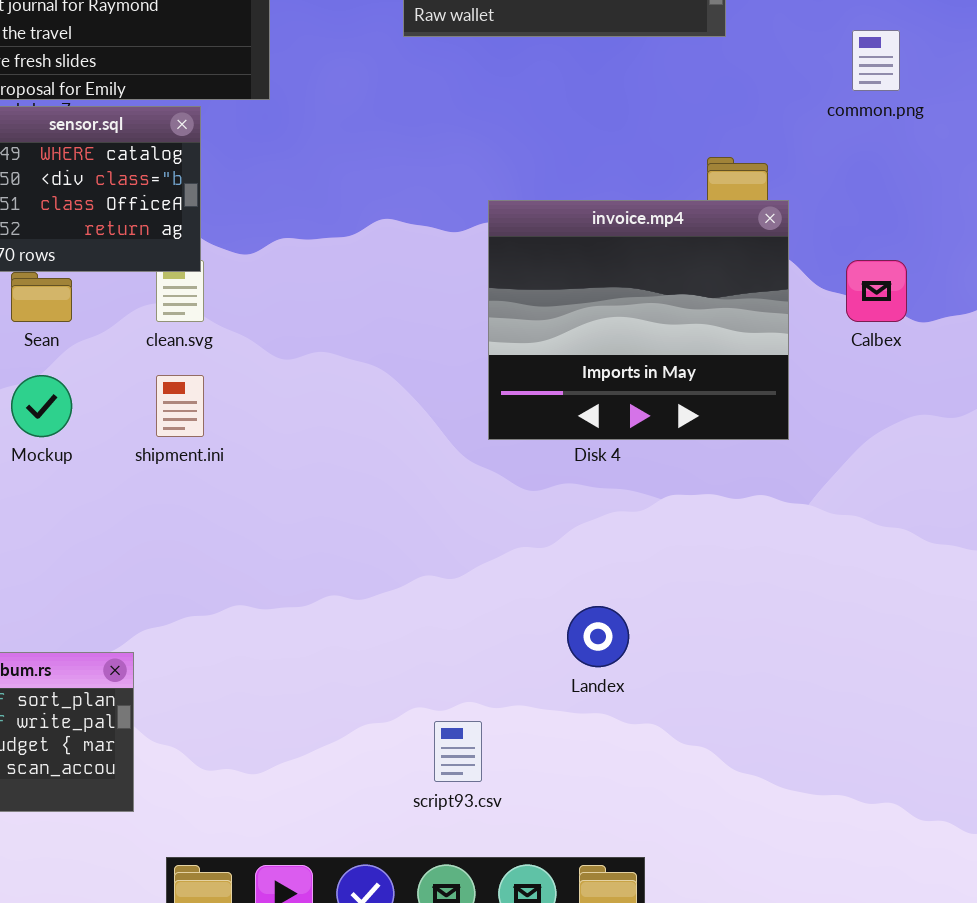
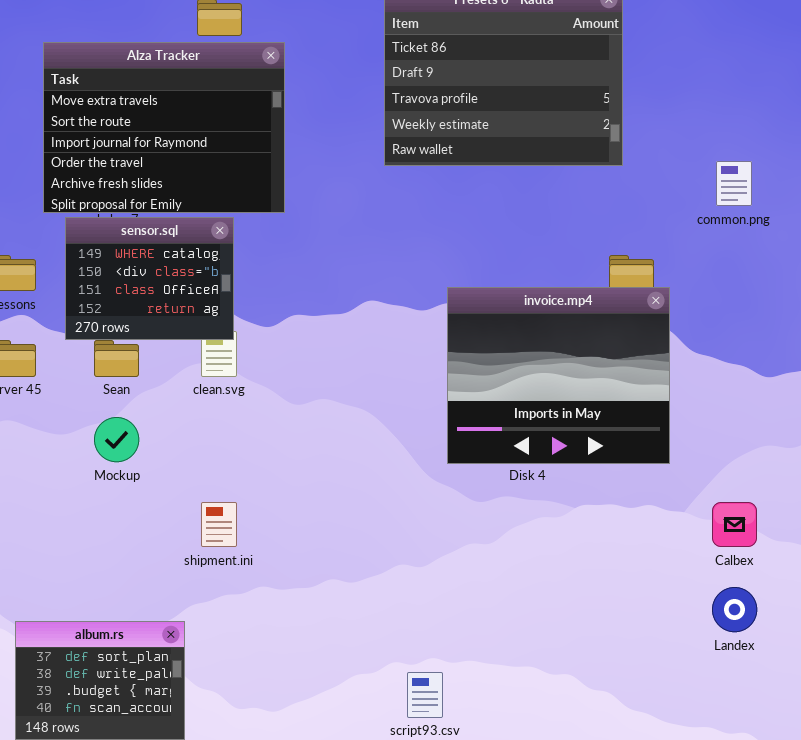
Calbex: [846,260,907,322] -> [712,502,757,547], moved
shipment.ini: [156,375,204,437] -> [201,502,237,547], moved
Landex: [567,606,629,667] -> [712,587,757,632], moved

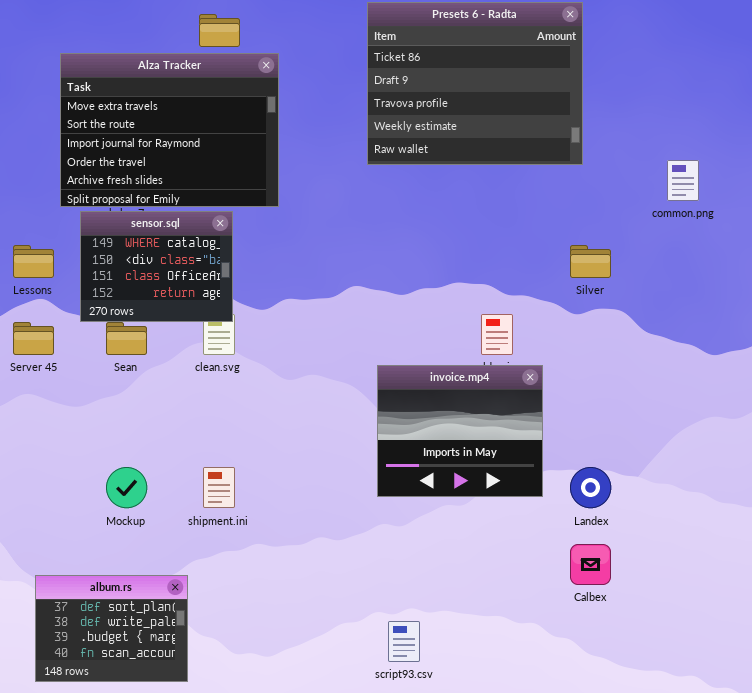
invoice.mp4: [447,287,670,464] -> [377,365,543,497], moved, resized
Mockup: [94,417,139,462] -> [106,467,147,508], moved
Calbex: [712,502,757,547] -> [570,544,611,585], moved
Landex: [712,587,757,632] -> [570,467,611,508], moved

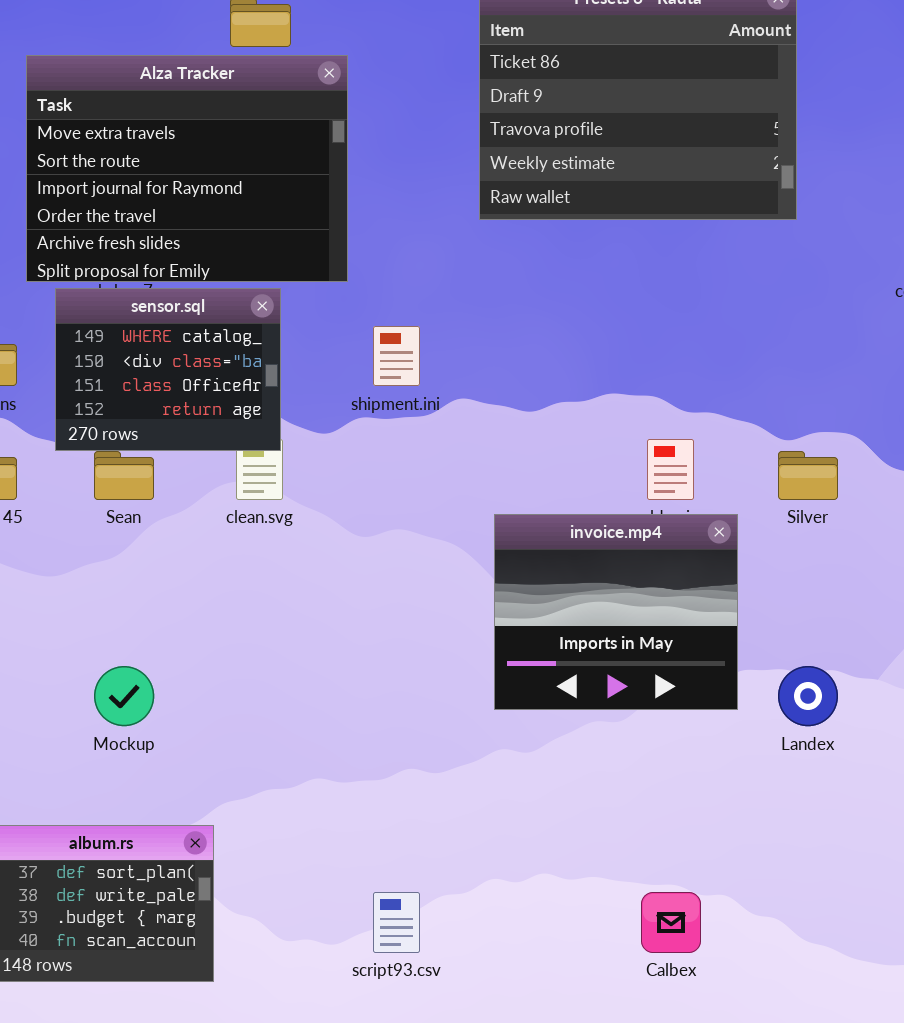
Silver: [570,245,611,278] -> [778,451,838,500], moved
shipment.ini: [203,467,235,508] -> [373,326,420,386], moved
Calbex: [570,544,611,585] -> [641,892,701,953], moved
script93.csv: [388,621,420,662] -> [373,892,420,953], moved

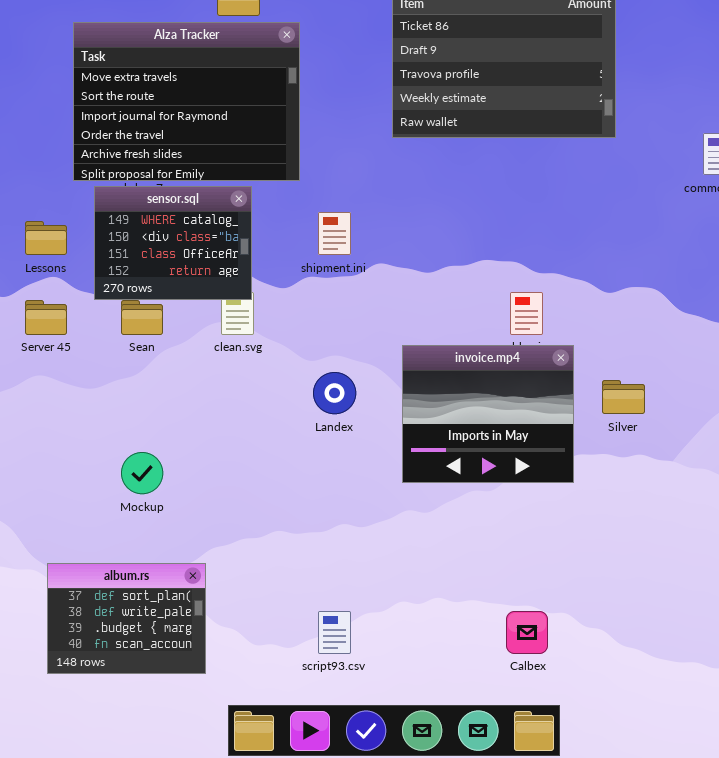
Silver: [778,451,838,500] -> [602,380,645,414], moved
Landex: [778,666,838,726] -> [313,372,356,414], moved

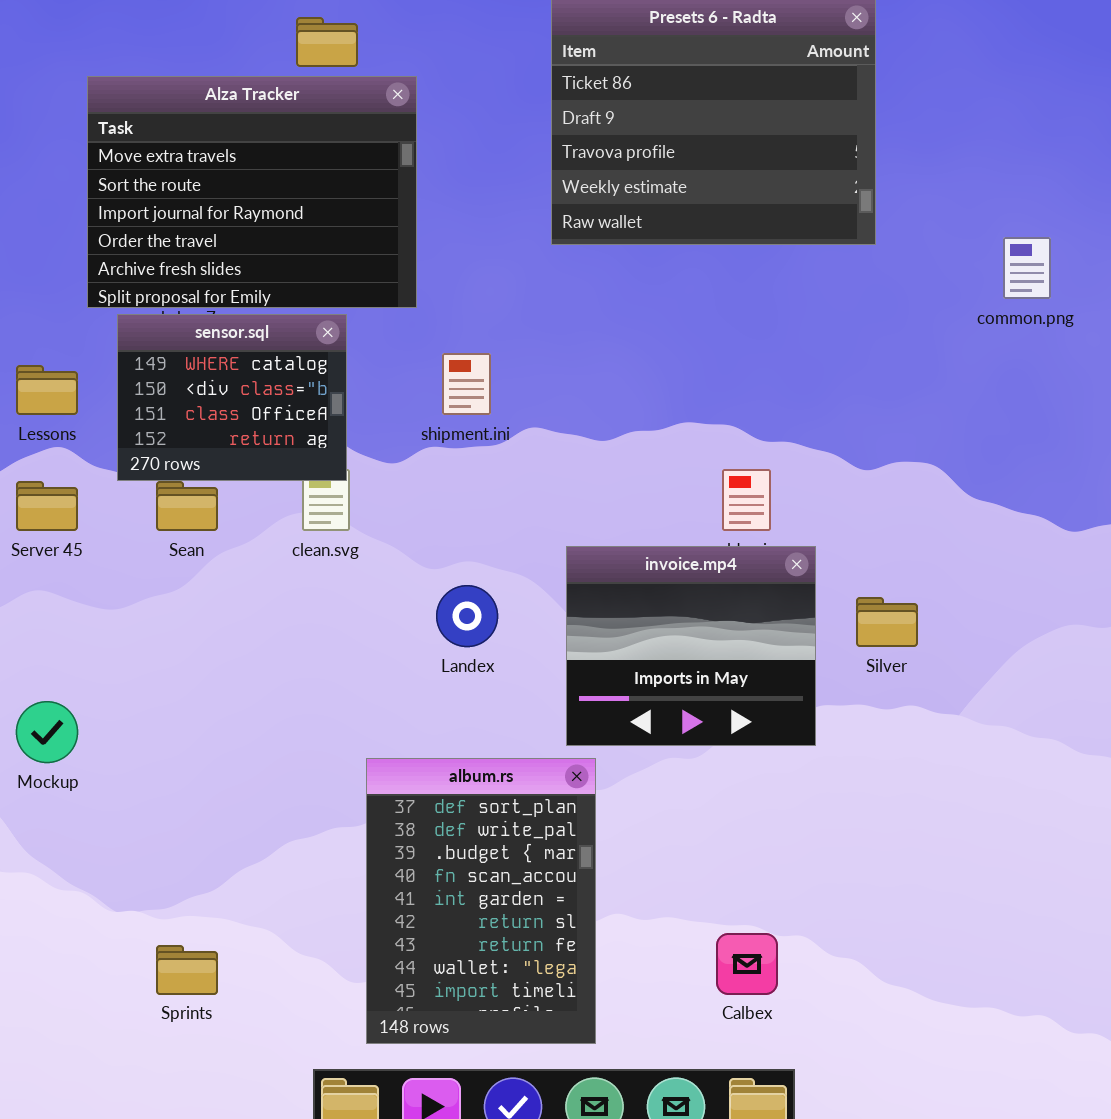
Mockup: [121,452,163,494] -> [16,701,78,763], moved
album.rs: [47,563,206,674] -> [366,758,596,1044], moved, resized

